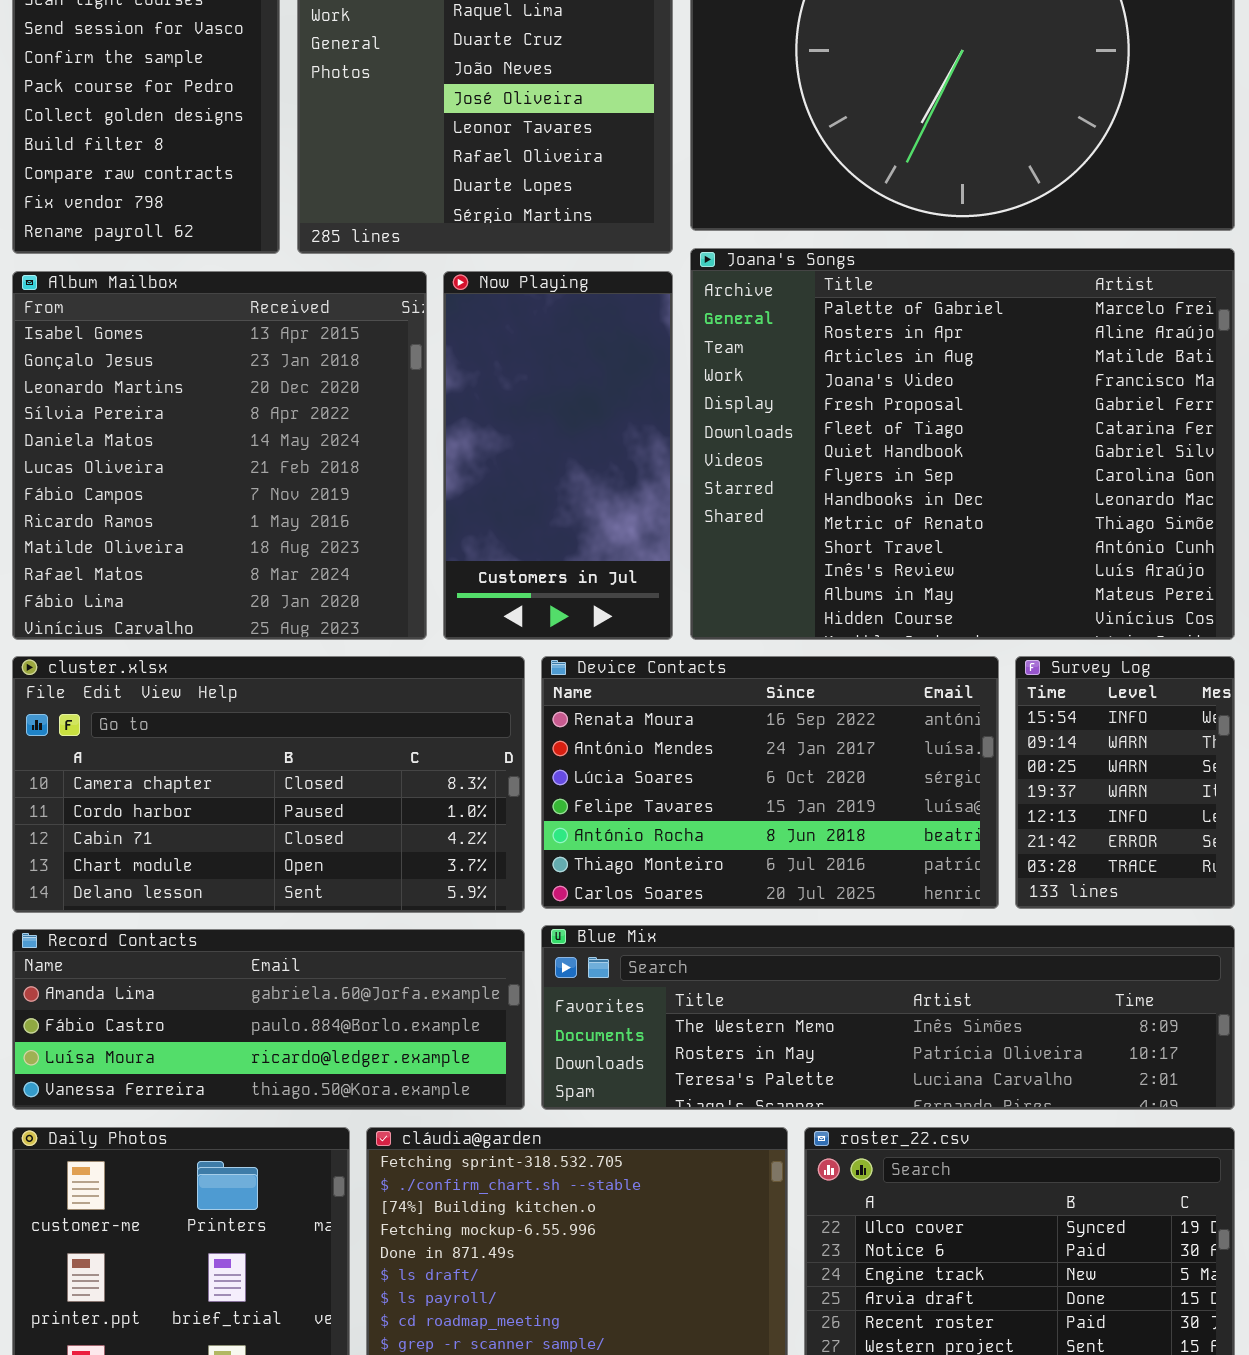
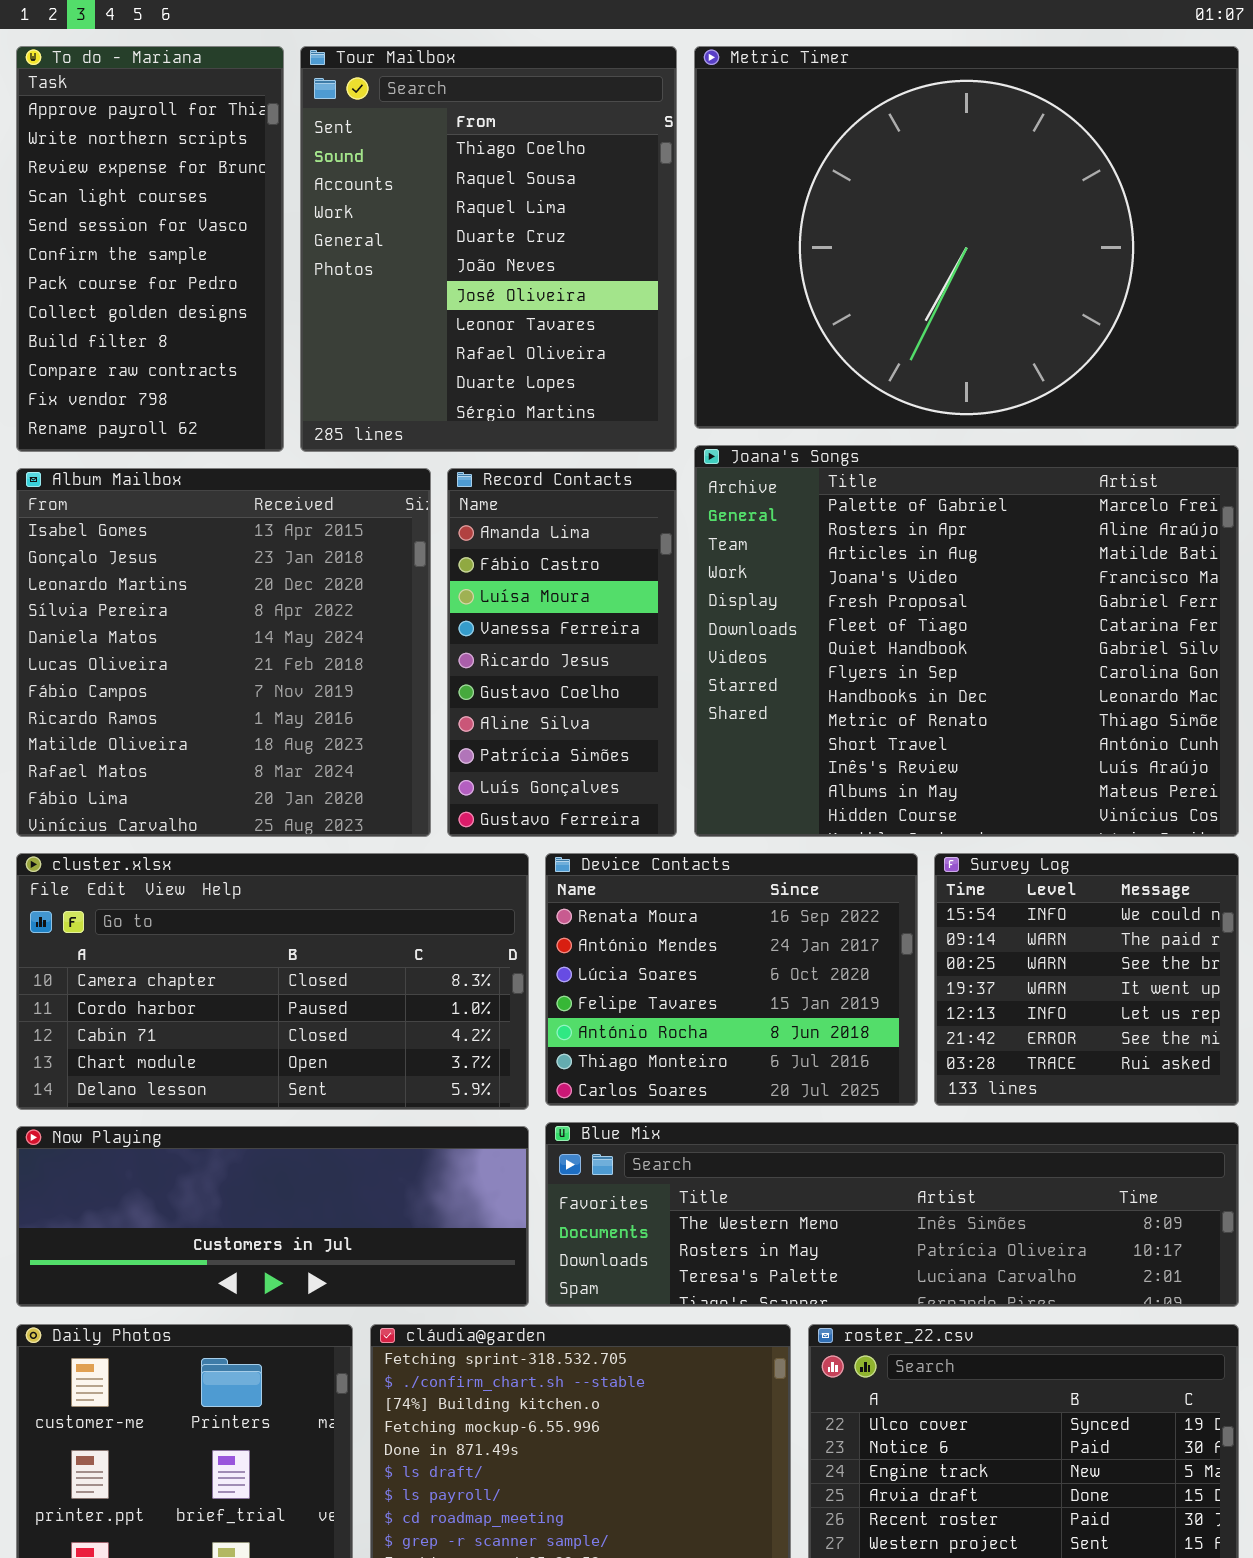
Now Playing: [443,271,673,640] -> [16,1126,529,1307], moved, resized
Device Contacts: [541,656,999,909] -> [545,853,918,1106], resized
Survey Log: [1015,656,1235,909] -> [934,853,1239,1106], resized
Record Contacts: [12,929,525,1110] -> [447,468,677,837], moved, resized

